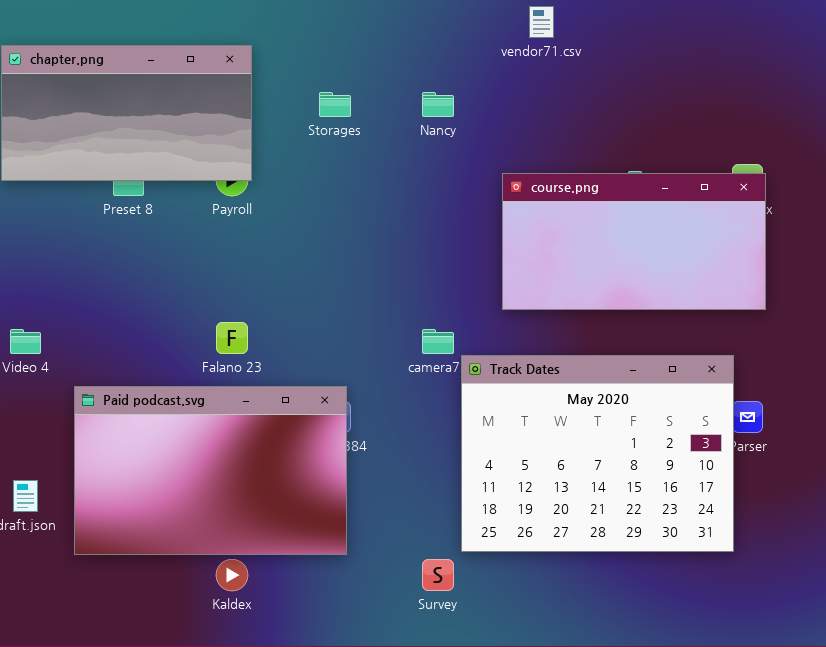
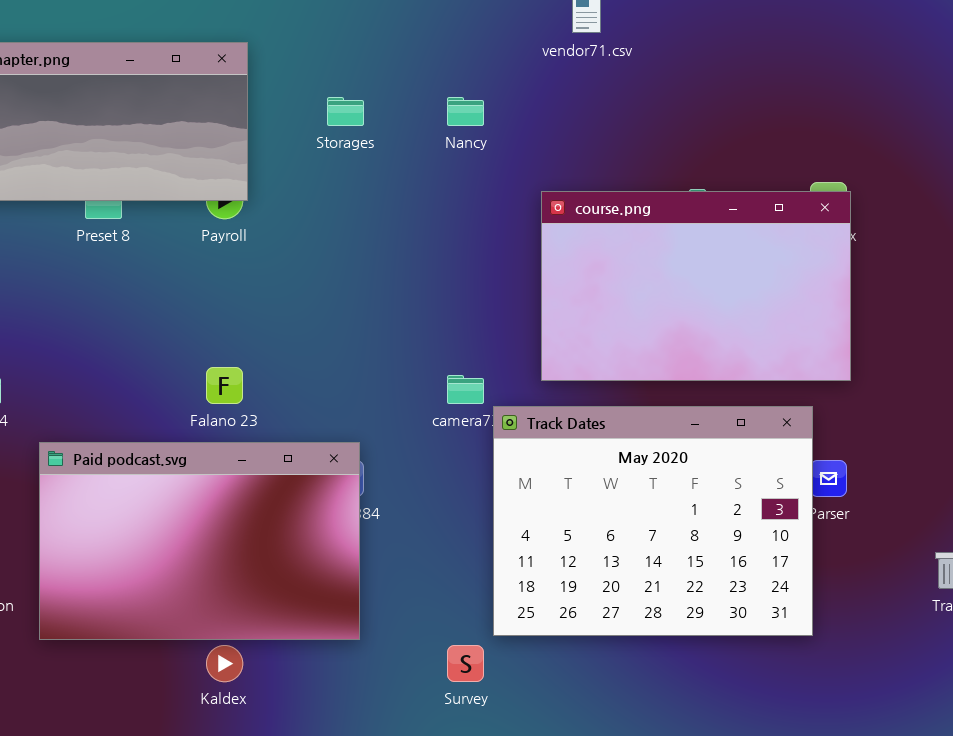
course.png: [502,173,766,310] -> [541,191,851,381], resized

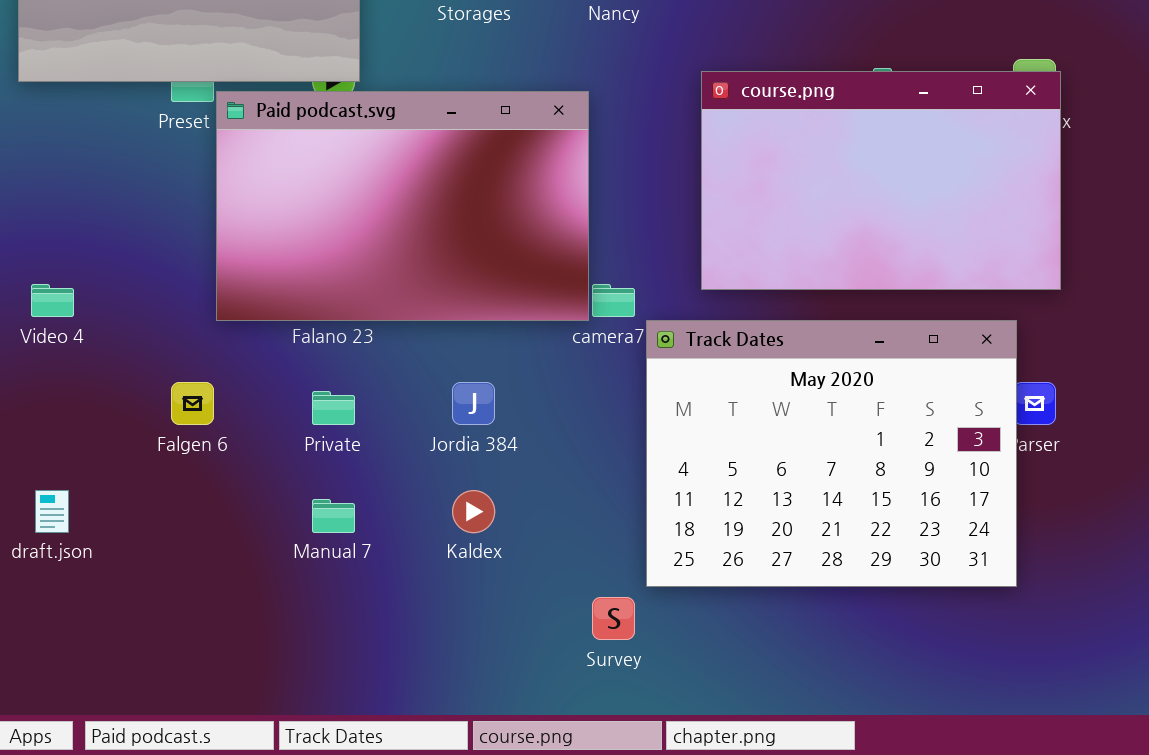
Paid podcast.svg: [39,442,360,640] -> [216,91,589,321], moved
Kaldex: [206,645,243,682] -> [452,490,495,533], moved

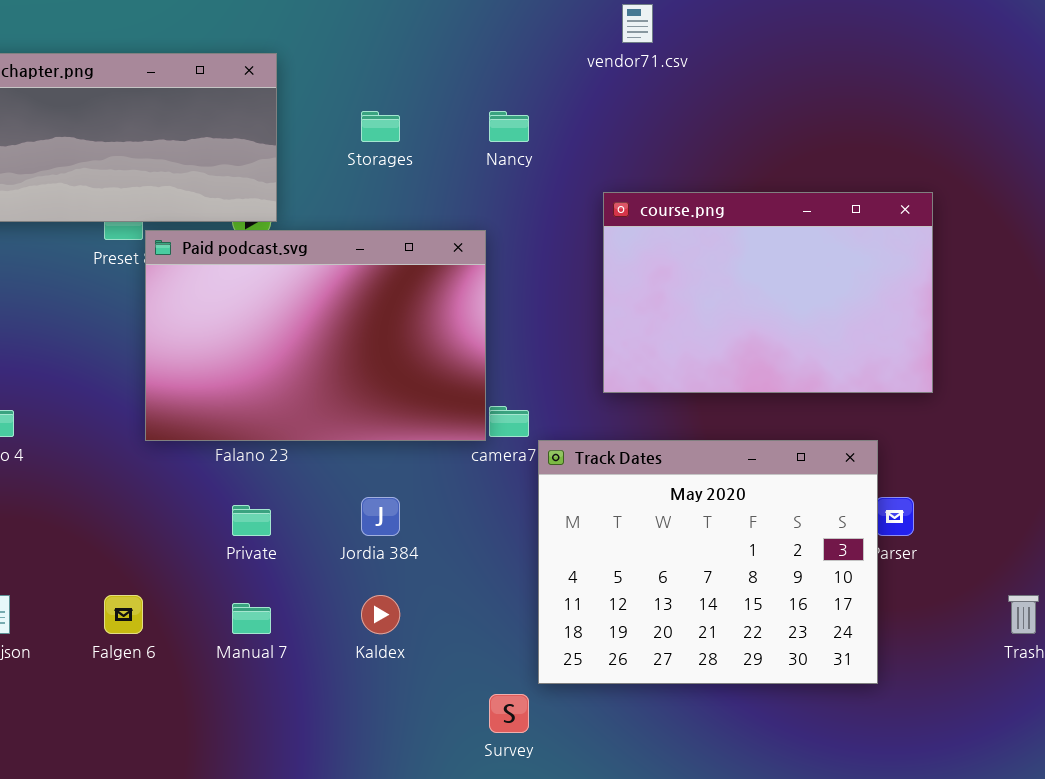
course.png: [701,71,1061,290] -> [603,192,933,393], moved
Falgen 6: [171,382,214,425] -> [104,595,143,634], moved

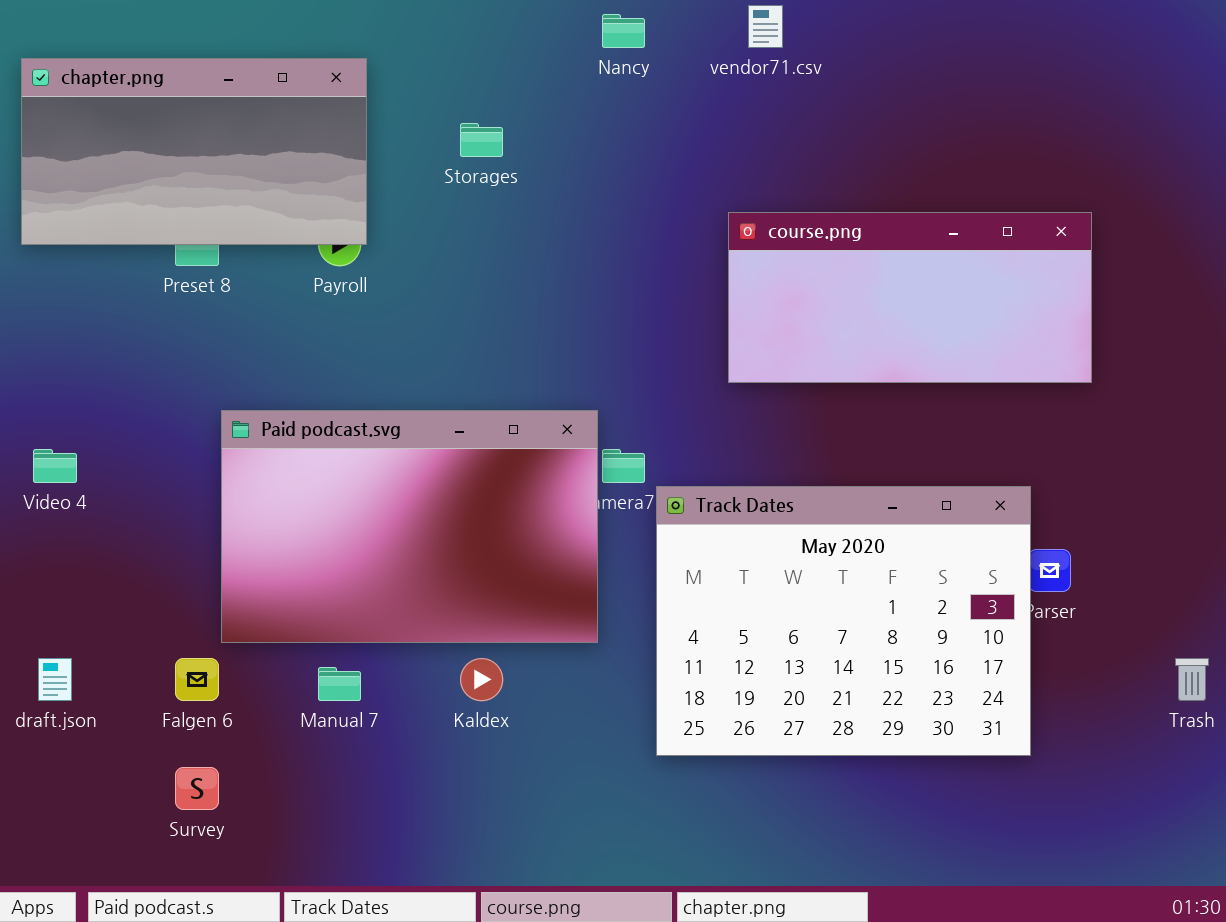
Nancy: [489,111,529,142] -> [602,14,645,48], moved
course.png: [603,192,933,393] -> [728,212,1092,383], resized
Paid podcast.svg: [145,230,486,441] -> [221,410,598,643], moved
Survey: [489,694,529,733] -> [175,767,219,810], moved

